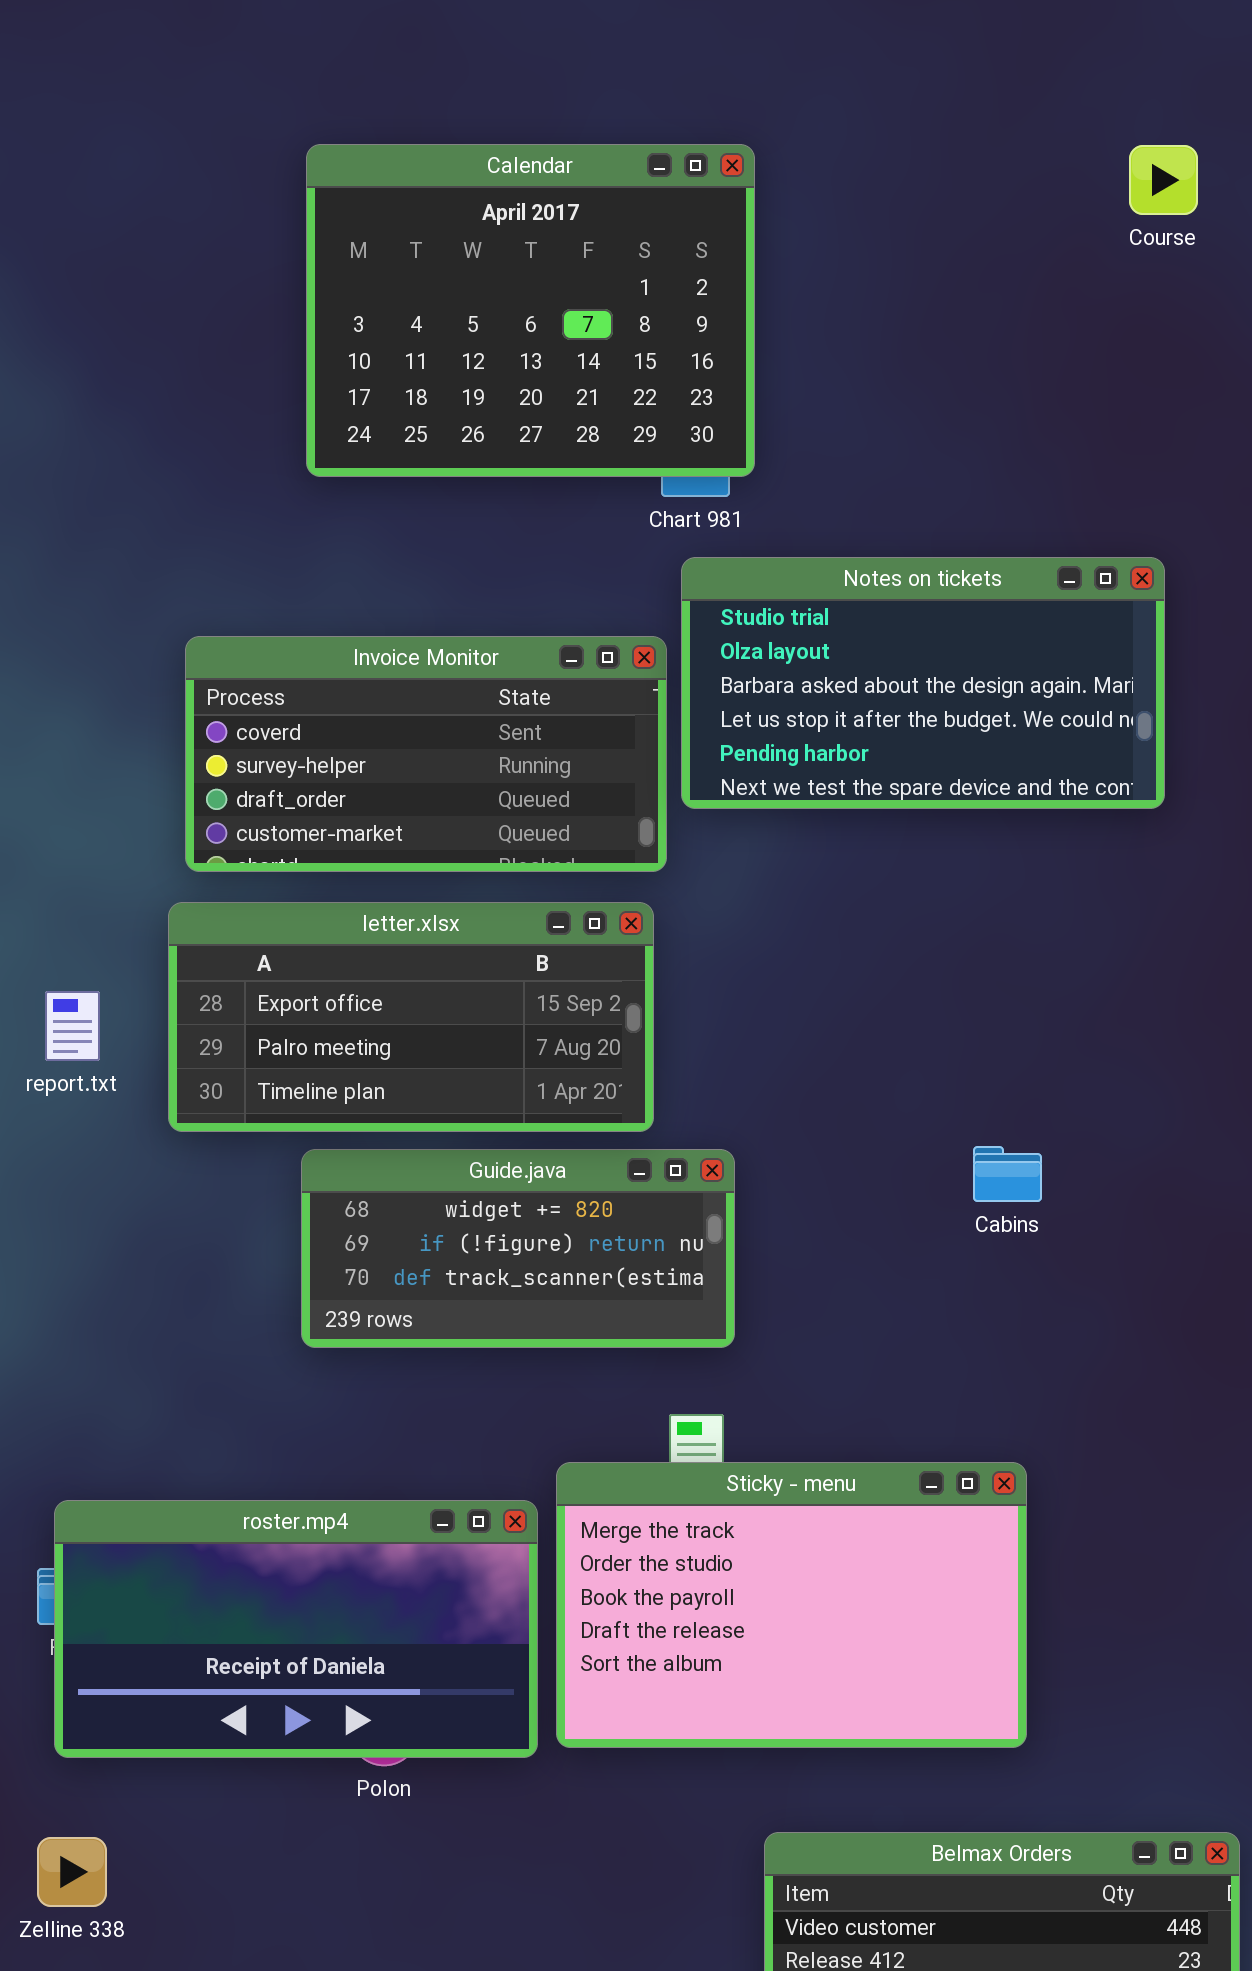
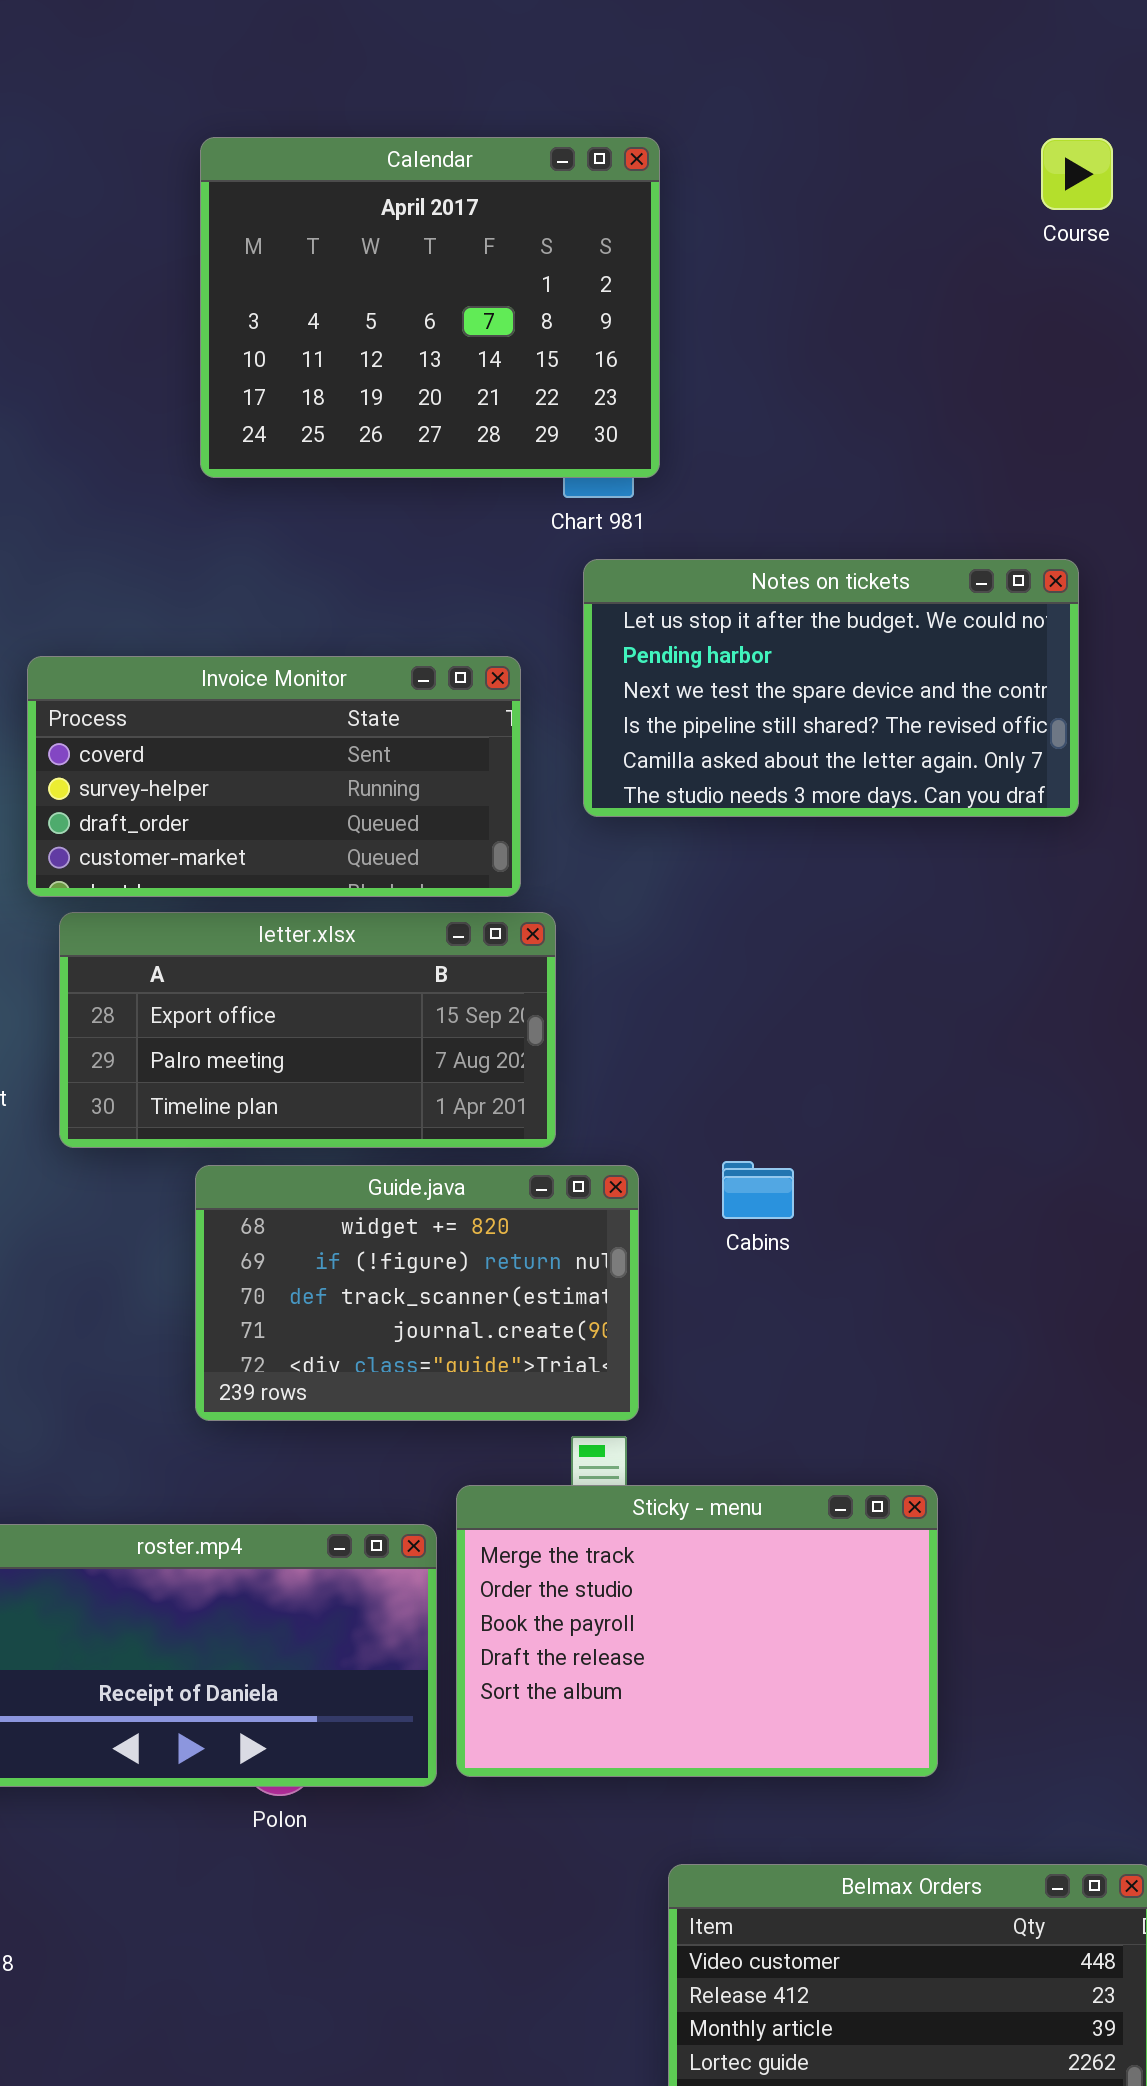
Notes on tickets: [681,557,1165,809] -> [583,559,1079,817], scrolled down 3 rows
Invoice Monitor: [185,636,667,872] -> [27,656,521,897], moved
Cabins: [973,1146,1042,1202] -> [722,1161,794,1219], moved
Guide.java: [301,1149,735,1348] -> [195,1165,639,1421], resized

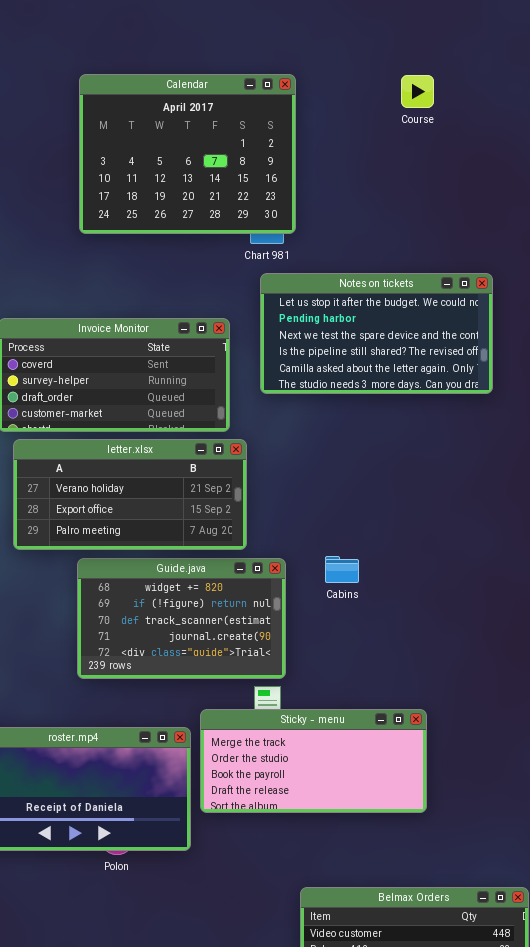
Course: [1041,138,1113,210] -> [401,75,434,108], moved
letter.xlsx: [59,912,556,1148] -> [13,439,247,550], scrolled up 1 row
Sticky - menu: [456,1485,938,1777] -> [200,709,427,813], resized

